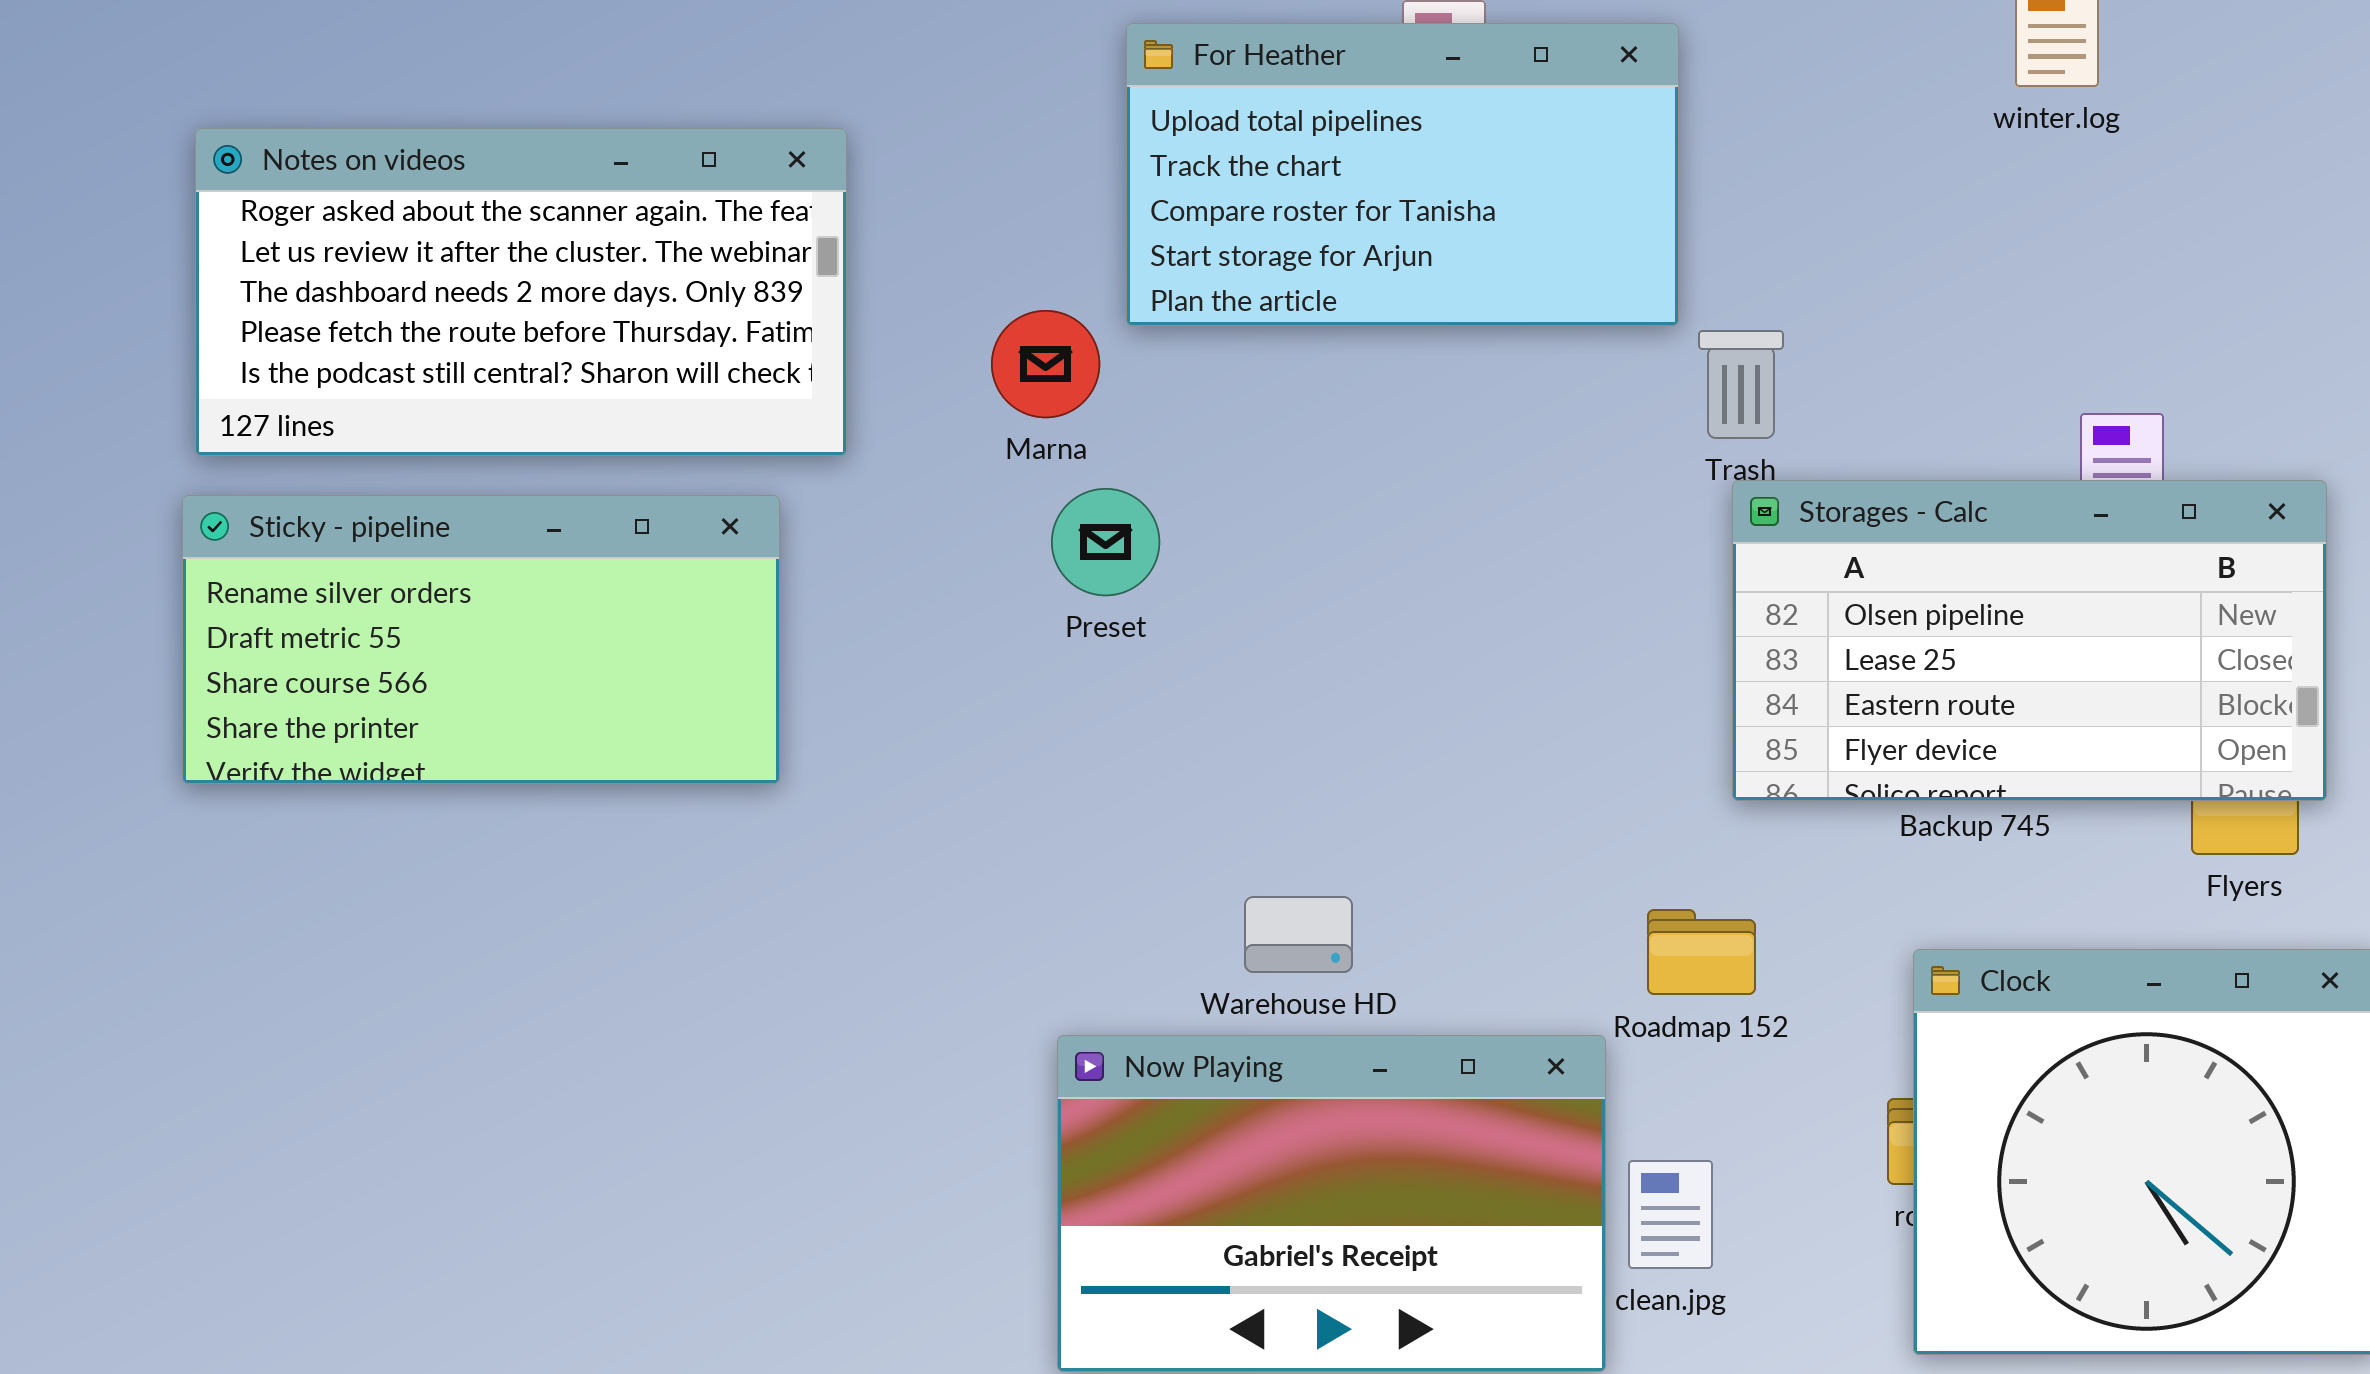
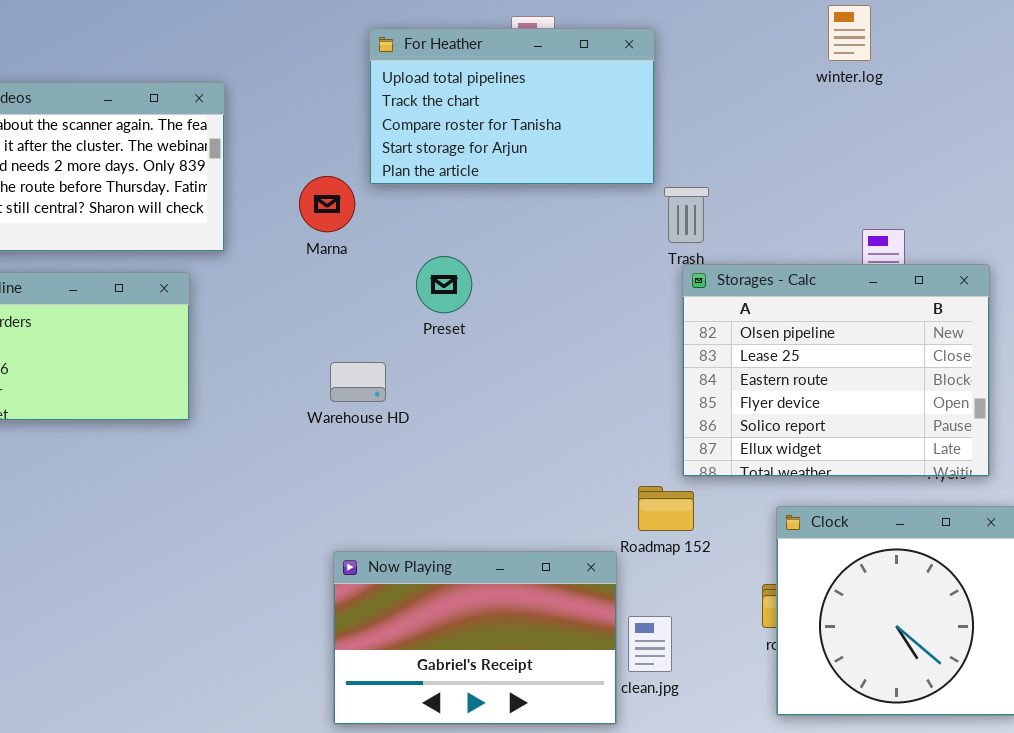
Storages - Calc: [1732,480,2327,801] -> [682,264,990,477], resized
Preset: [1051,488,1160,596] -> [416,256,472,313], moved
Warehouse HD: [1244,896,1353,973] -> [330,362,386,402], moved

